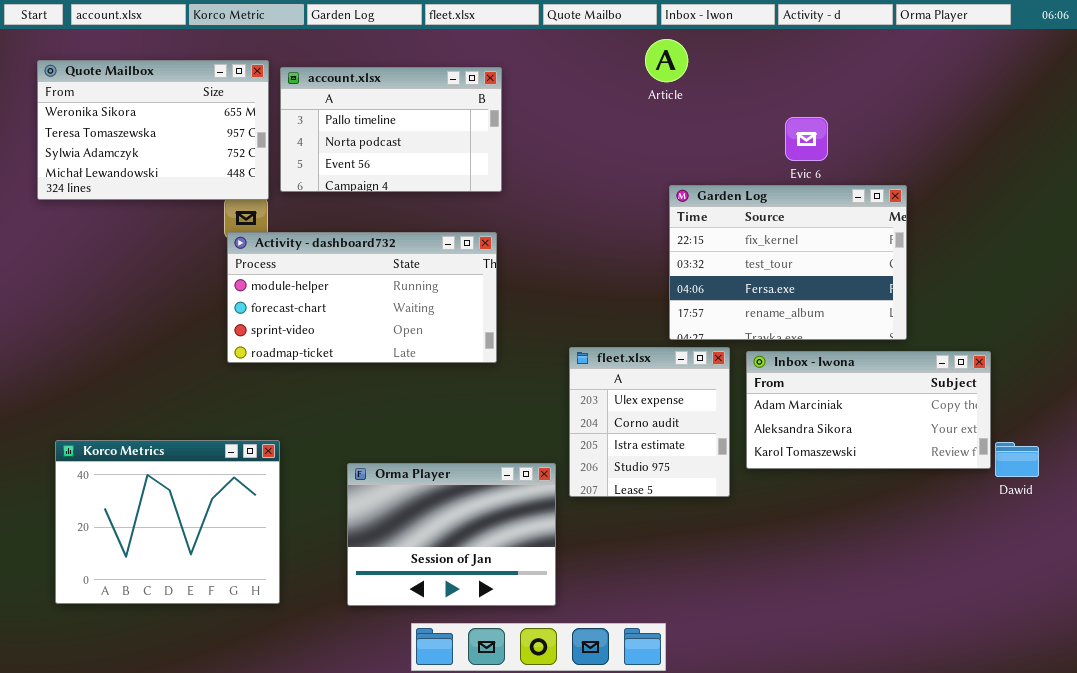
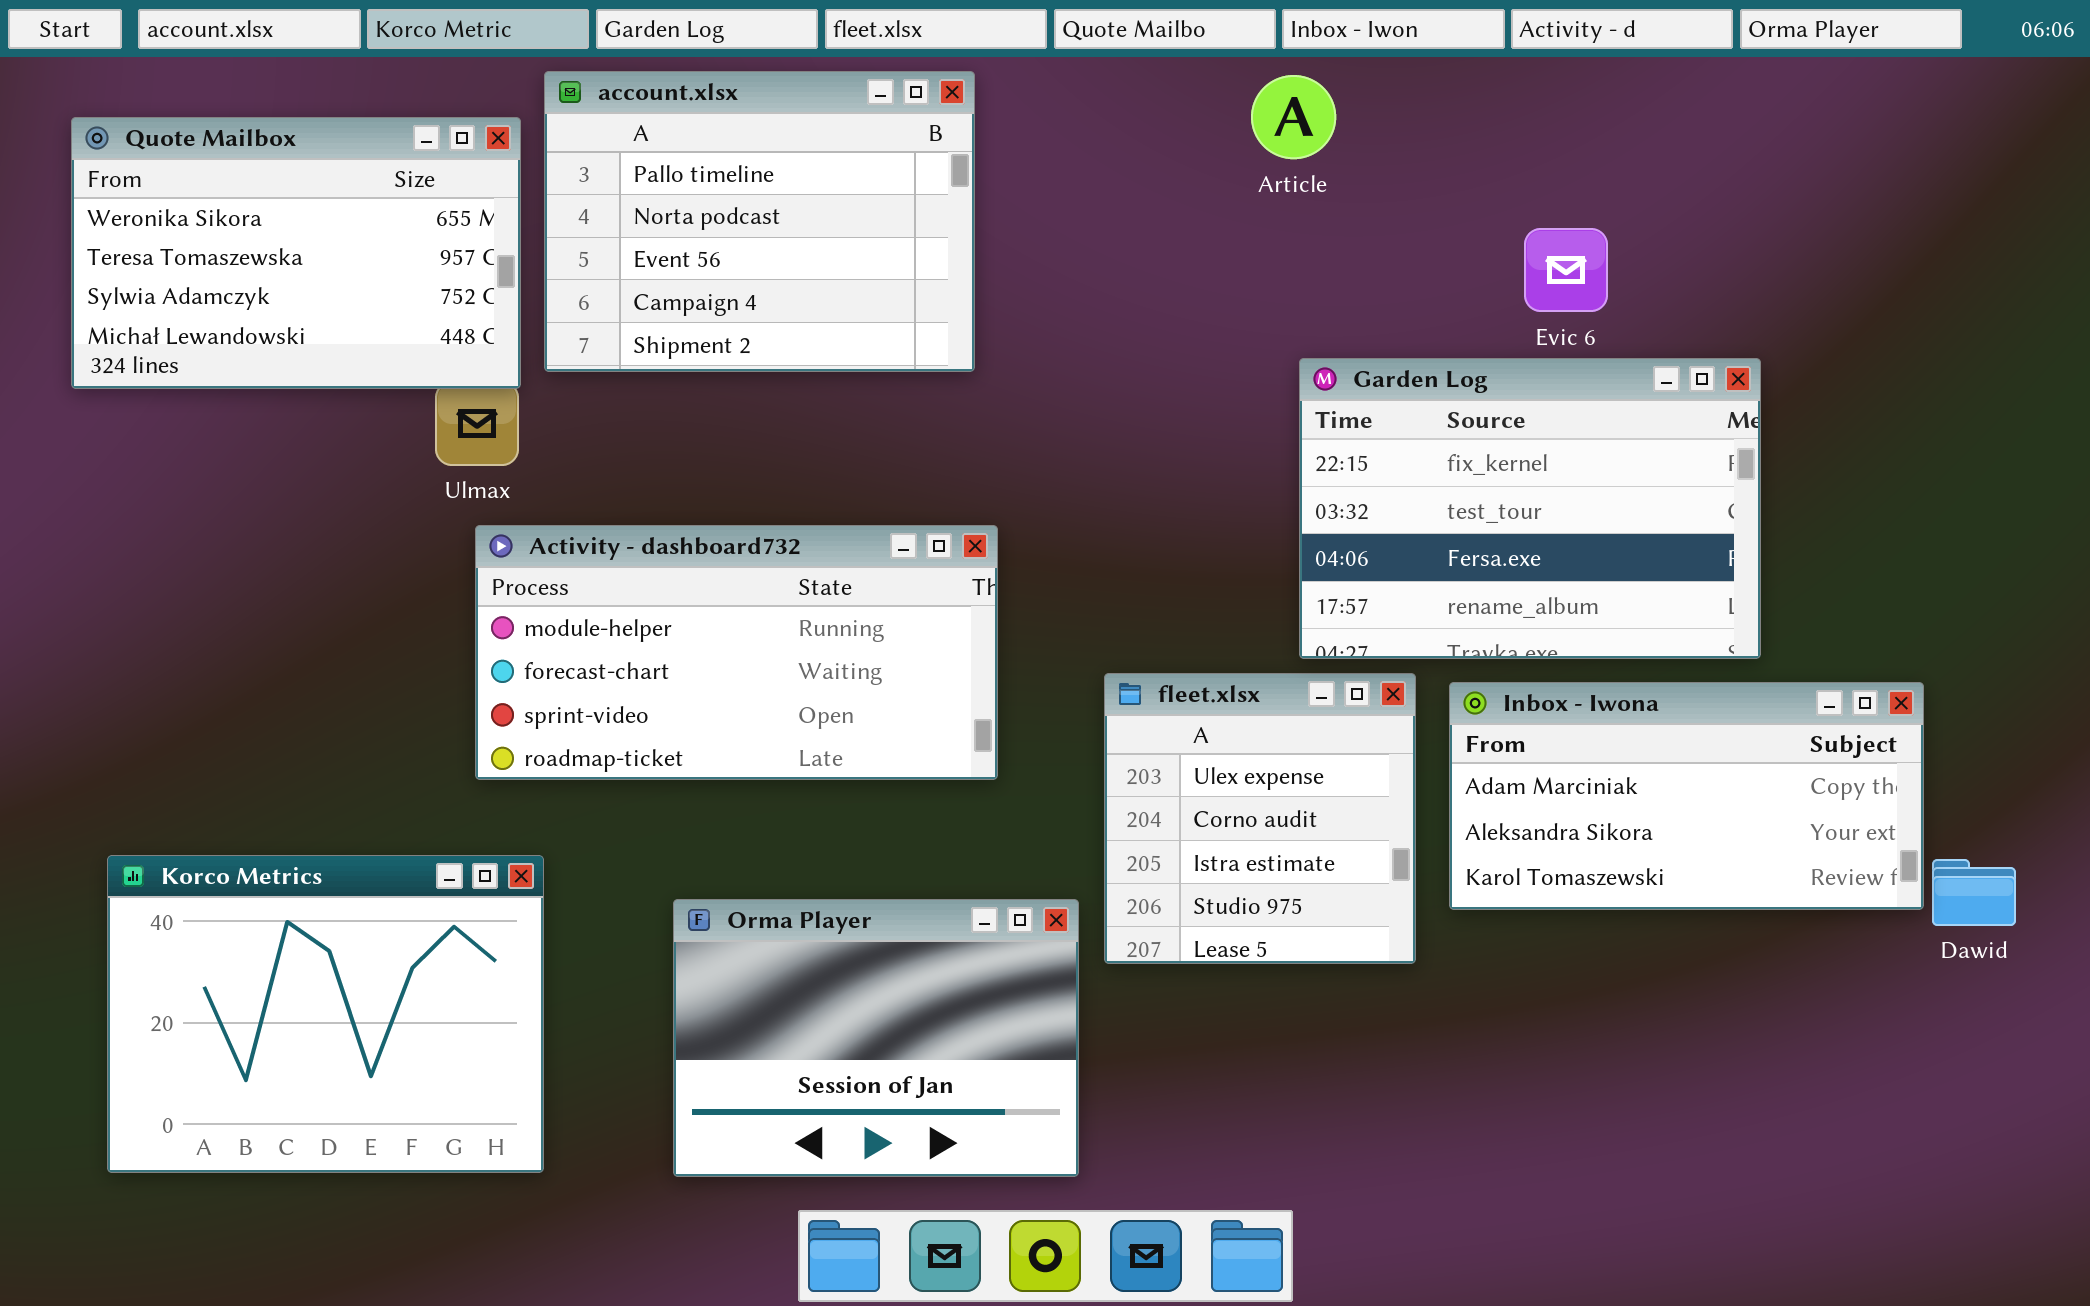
account.xlsx: [280,67,502,192] -> [544,71,975,372], resized
Activity - dashboard732: [227,232,497,363] -> [475,525,998,780], moved

